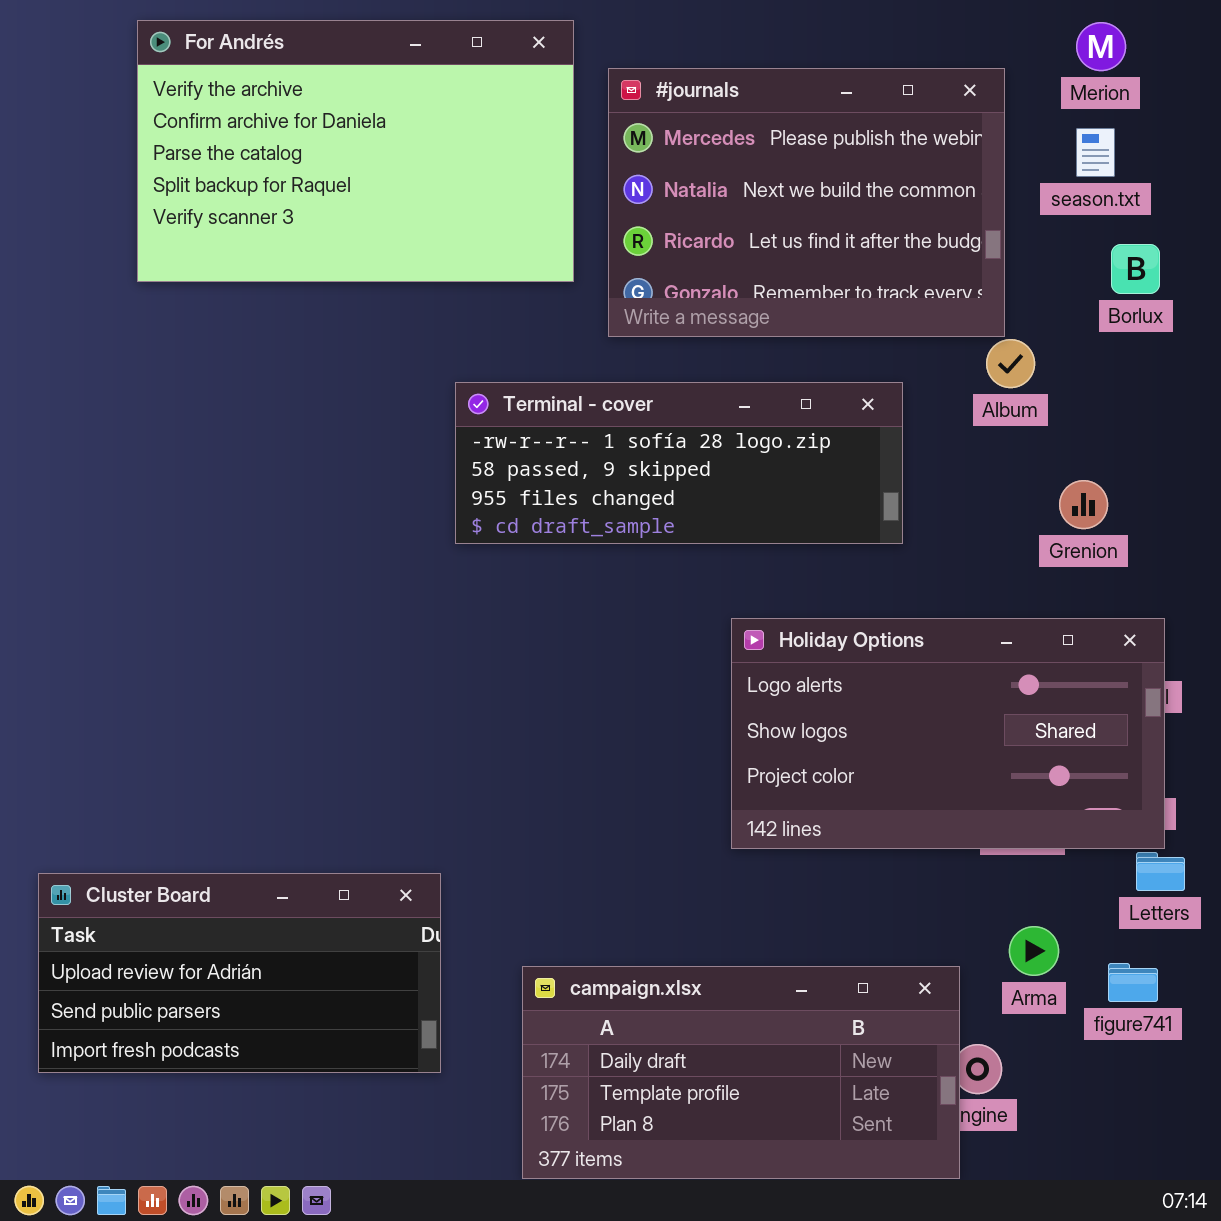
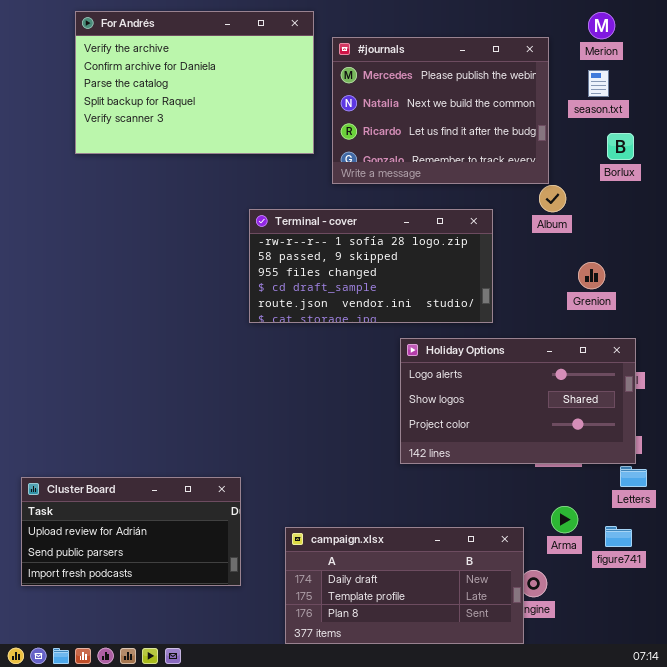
Terminal - cover: [455,382,903,544] -> [249,209,493,323], resized

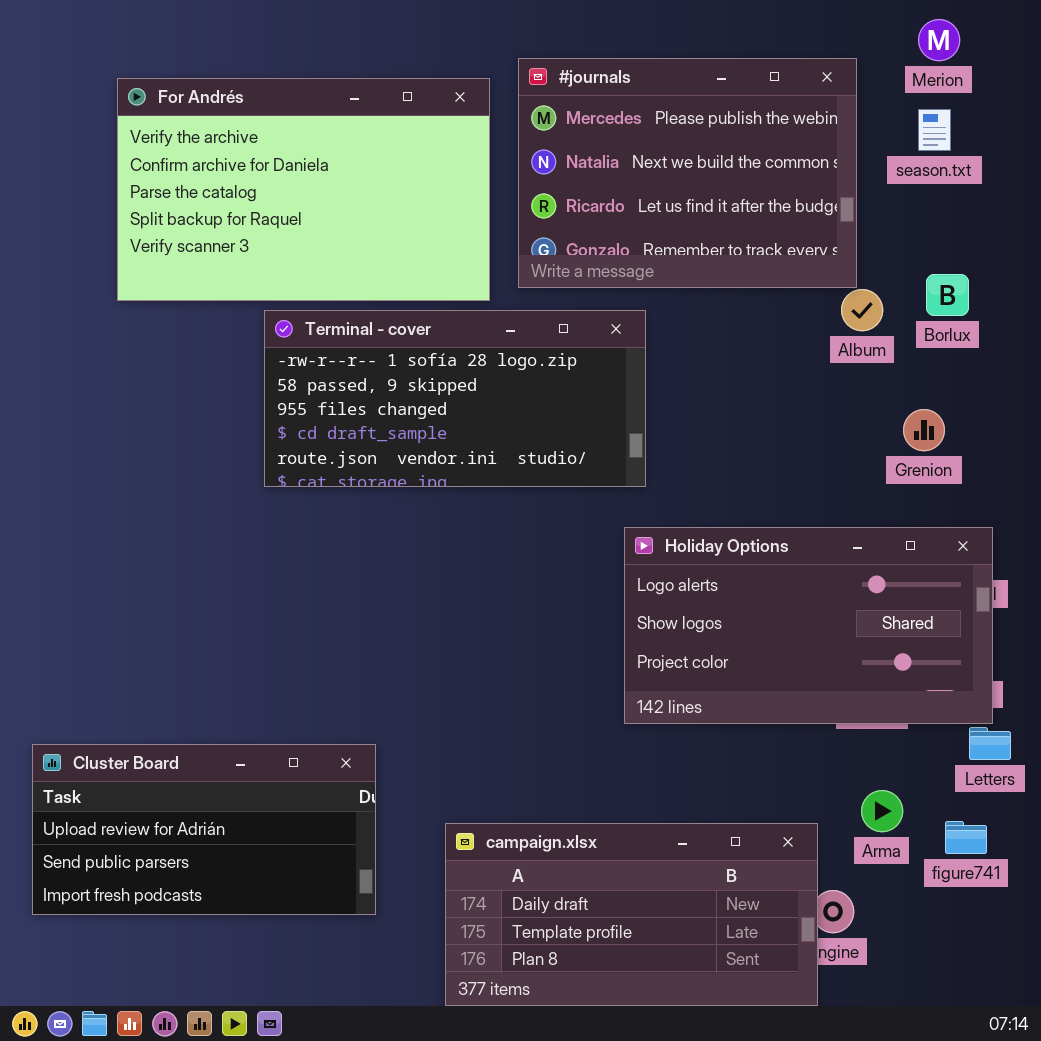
For Andrés: [75,11,314,154] -> [117,78,490,301], moved
Borlux: [607,133,634,160] -> [926,274,969,316], moved
Terminal - cover: [249,209,493,323] -> [264,310,646,487], moved

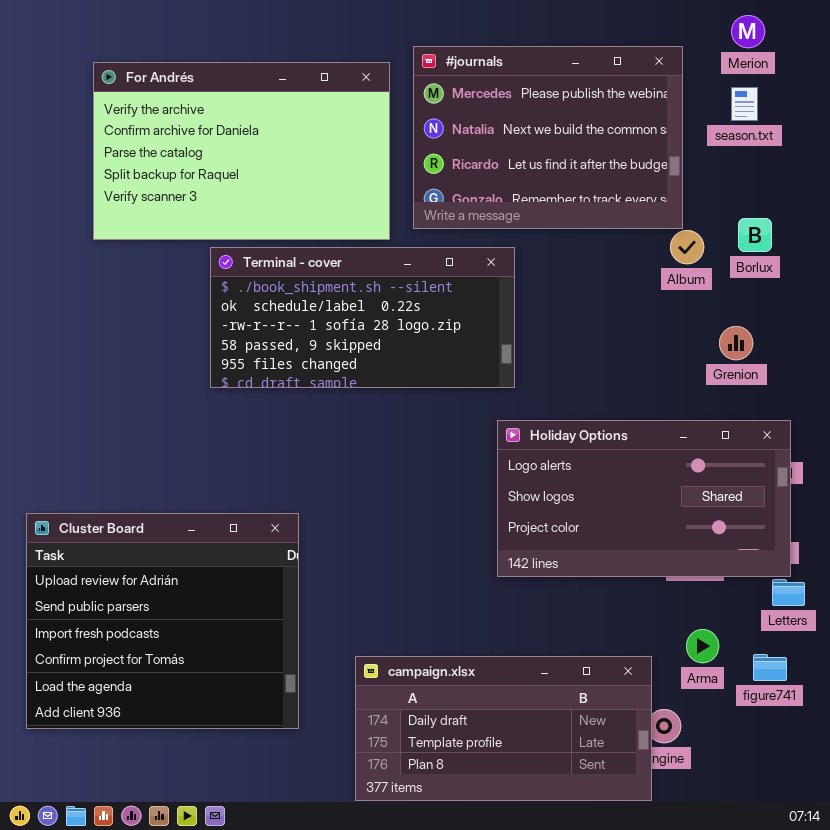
Terminal - cover: [264,310,646,487] -> [210,247,515,388], scrolled up 2 rows
Cluster Board: [32,744,376,915] -> [26,513,299,729], resized

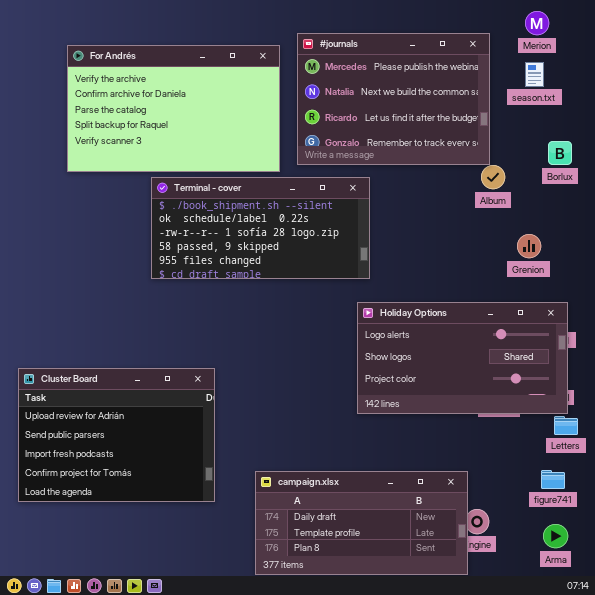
Borlux: [738,218,772,252] -> [548,141,572,165], moved
Cluster Board: [26,513,299,729] -> [18,368,215,502], resized
Arma: [686,629,719,663] -> [543,524,568,548], moved

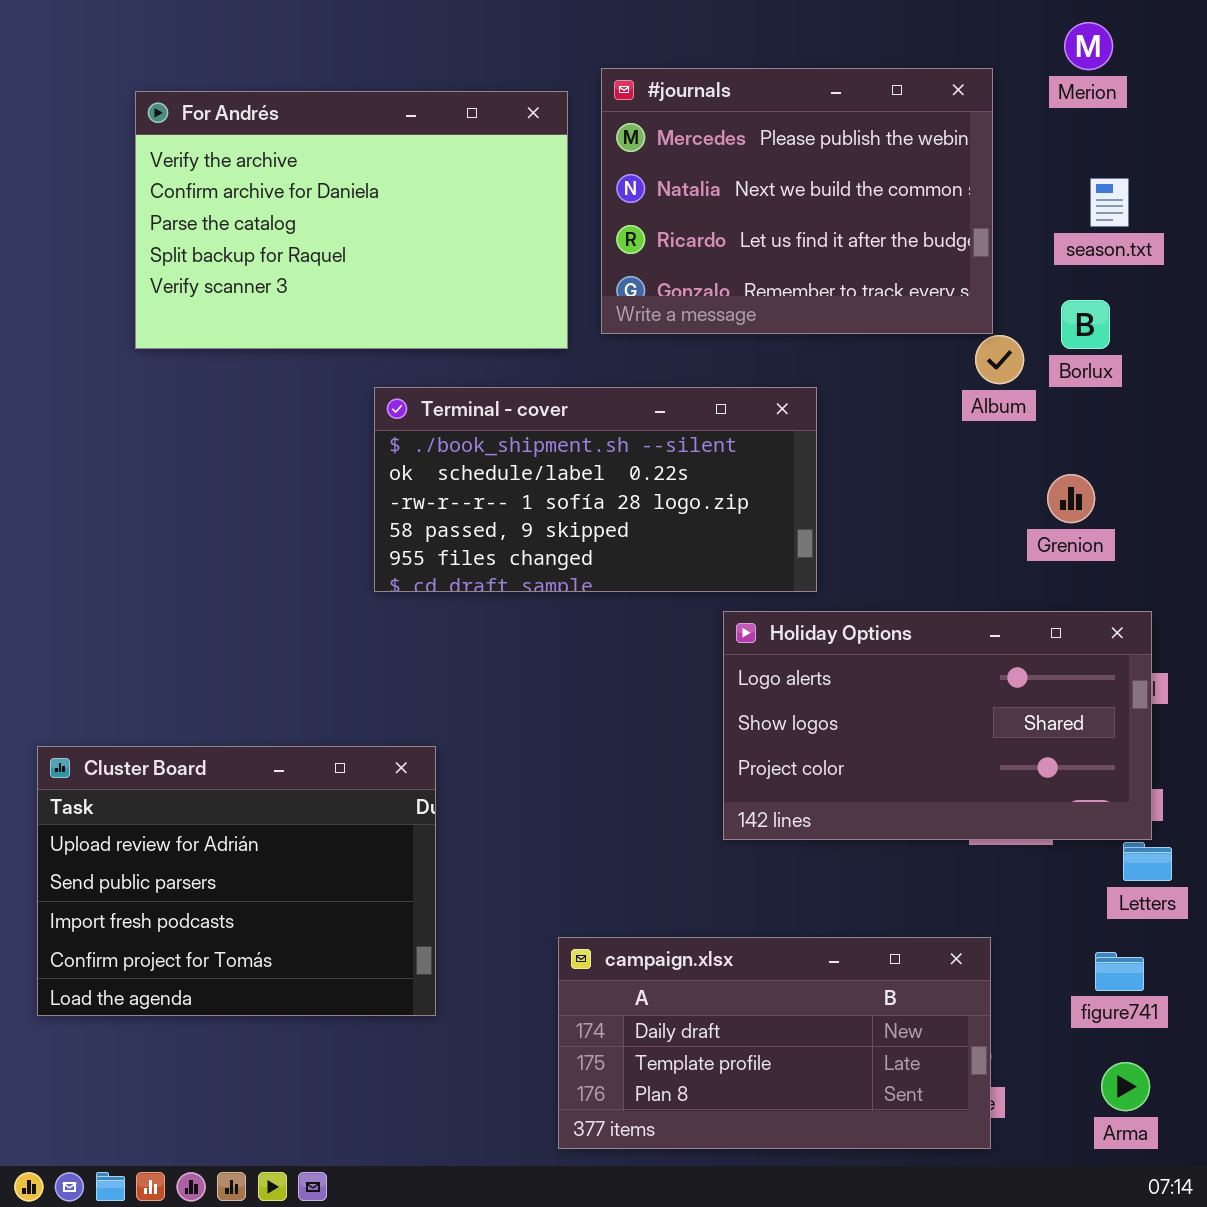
season.txt: [525,62,544,87] -> [1090,178,1129,227], moved
Borlux: [548,141,572,165] -> [1061,300,1110,349], moved
Terminal - cover: [151,177,370,279] -> [374,387,817,592], moved
campaign.xlsx: [255,471,468,575] -> [558,937,991,1149], moved

